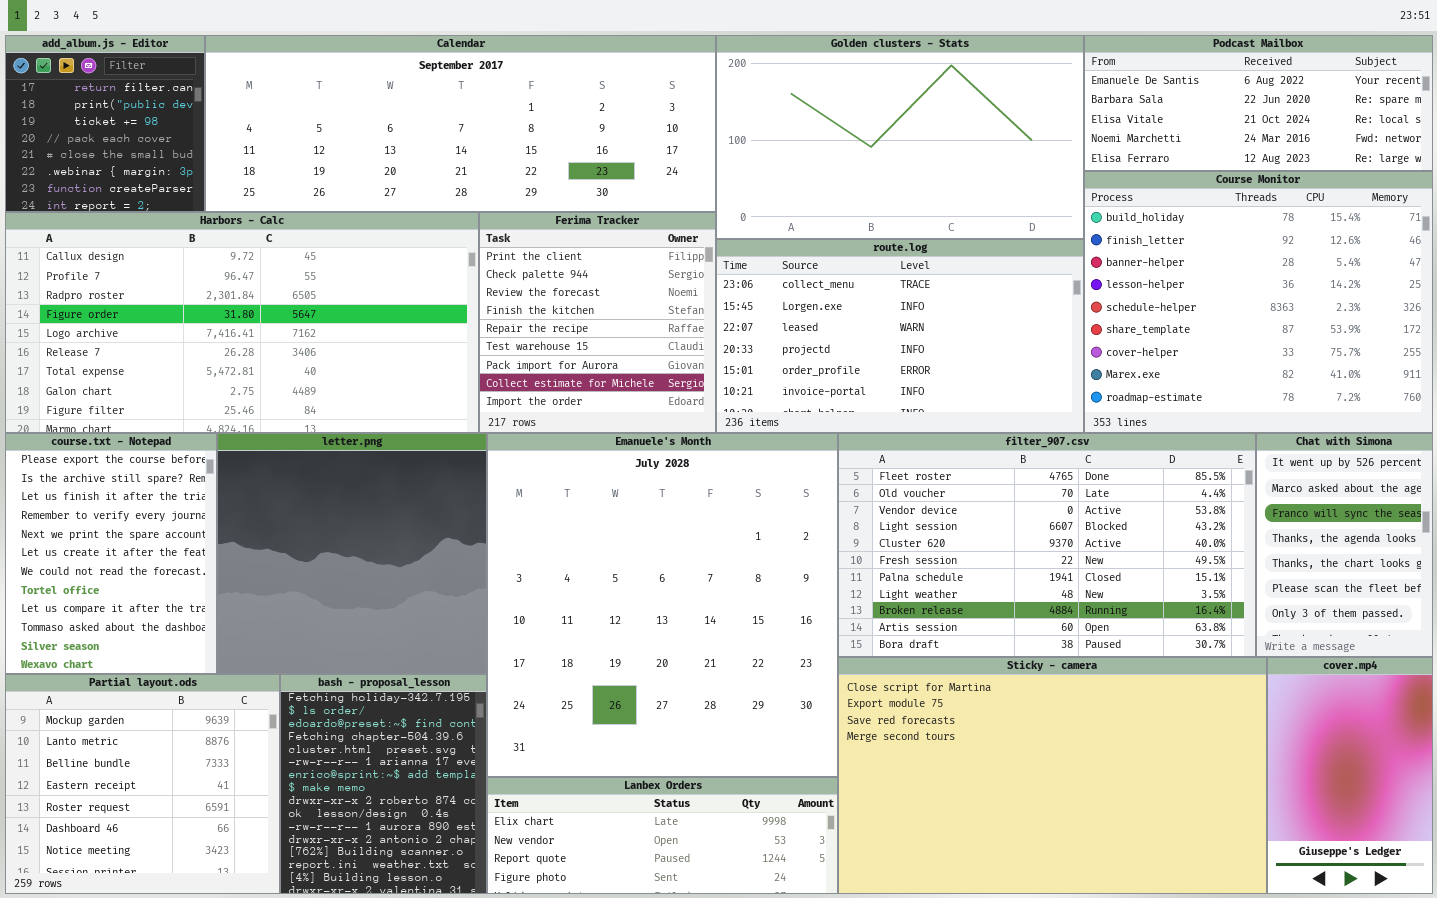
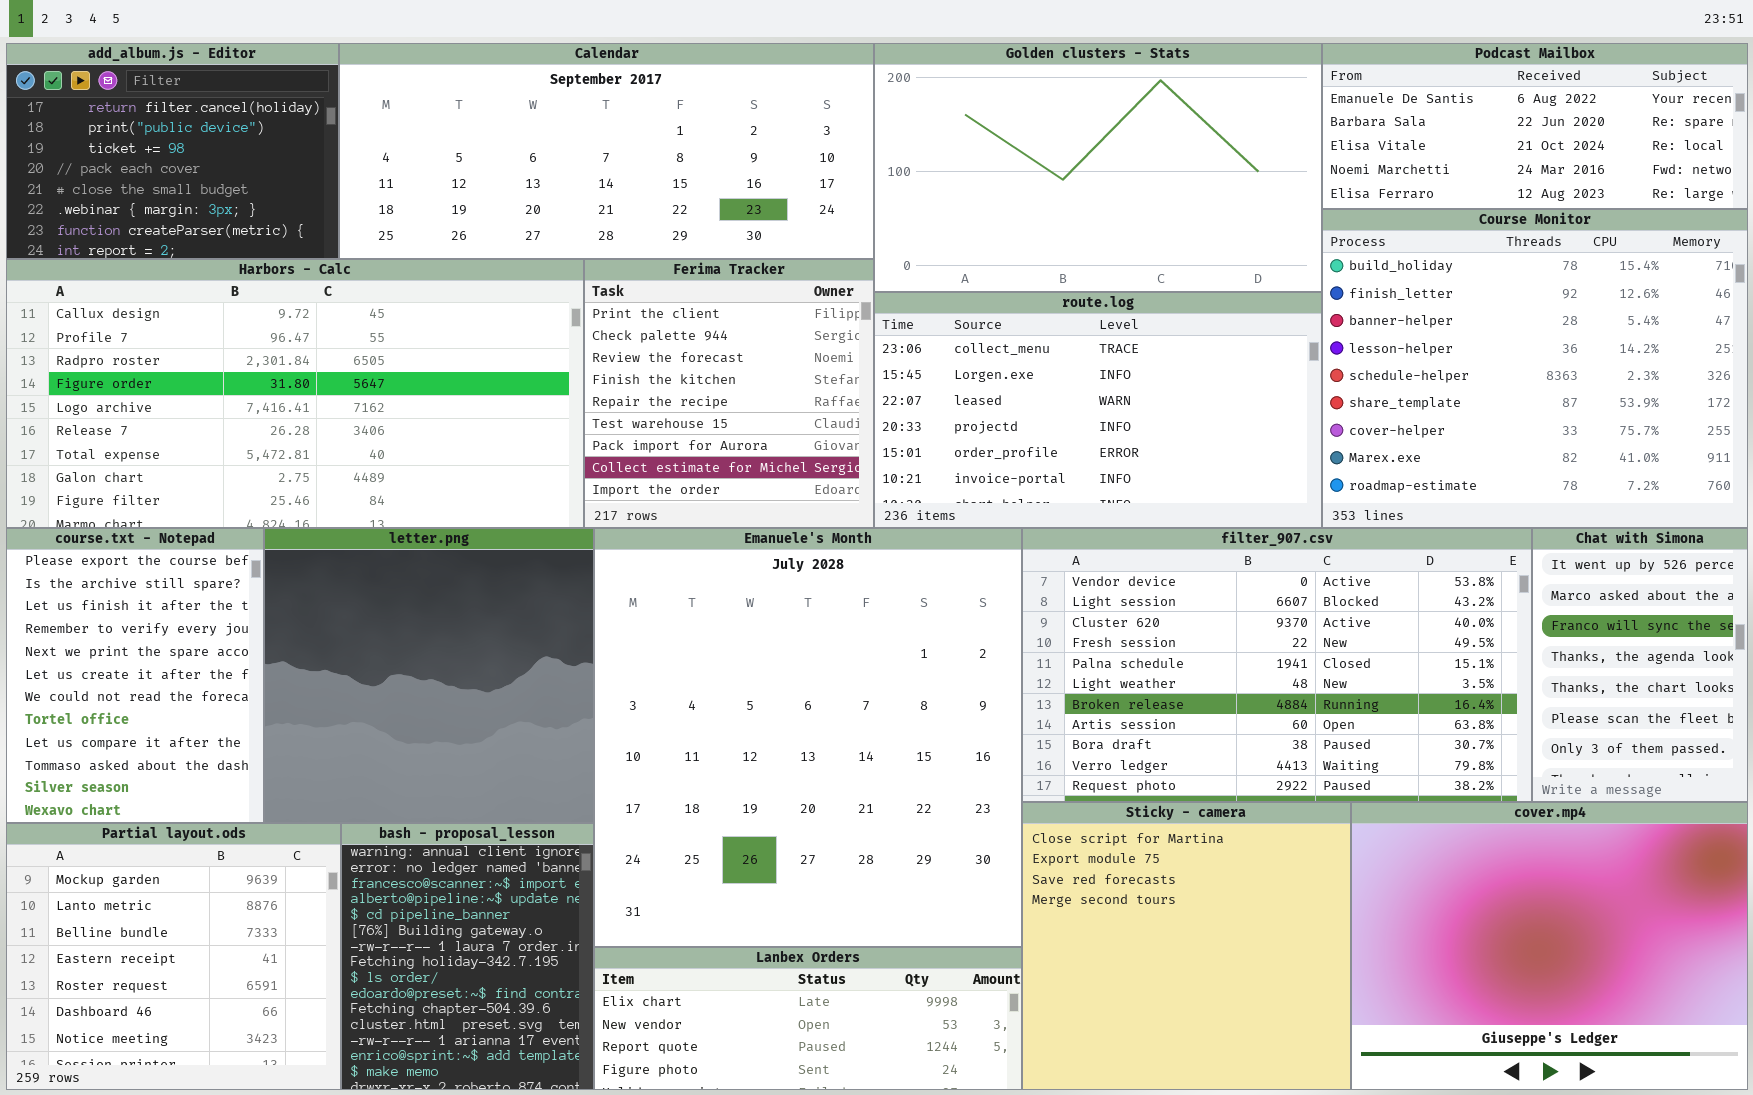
add_album.js - Editor: [5,35,205,212] -> [6,43,339,259], resized
Calendar: [205,35,716,212] -> [339,43,874,259], resized
filter_907.csv: [838,433,1256,657] -> [1022,528,1532,802], scrolled down 2 rows
Sticky - camera: [838,657,1267,894] -> [1022,802,1351,1090], resized
cover.mp4: [1267,657,1433,894] -> [1351,802,1748,1090], resized
bash - proposal_lesson: [280,674,487,894] -> [341,823,594,1090], scrolled up 7 rows

